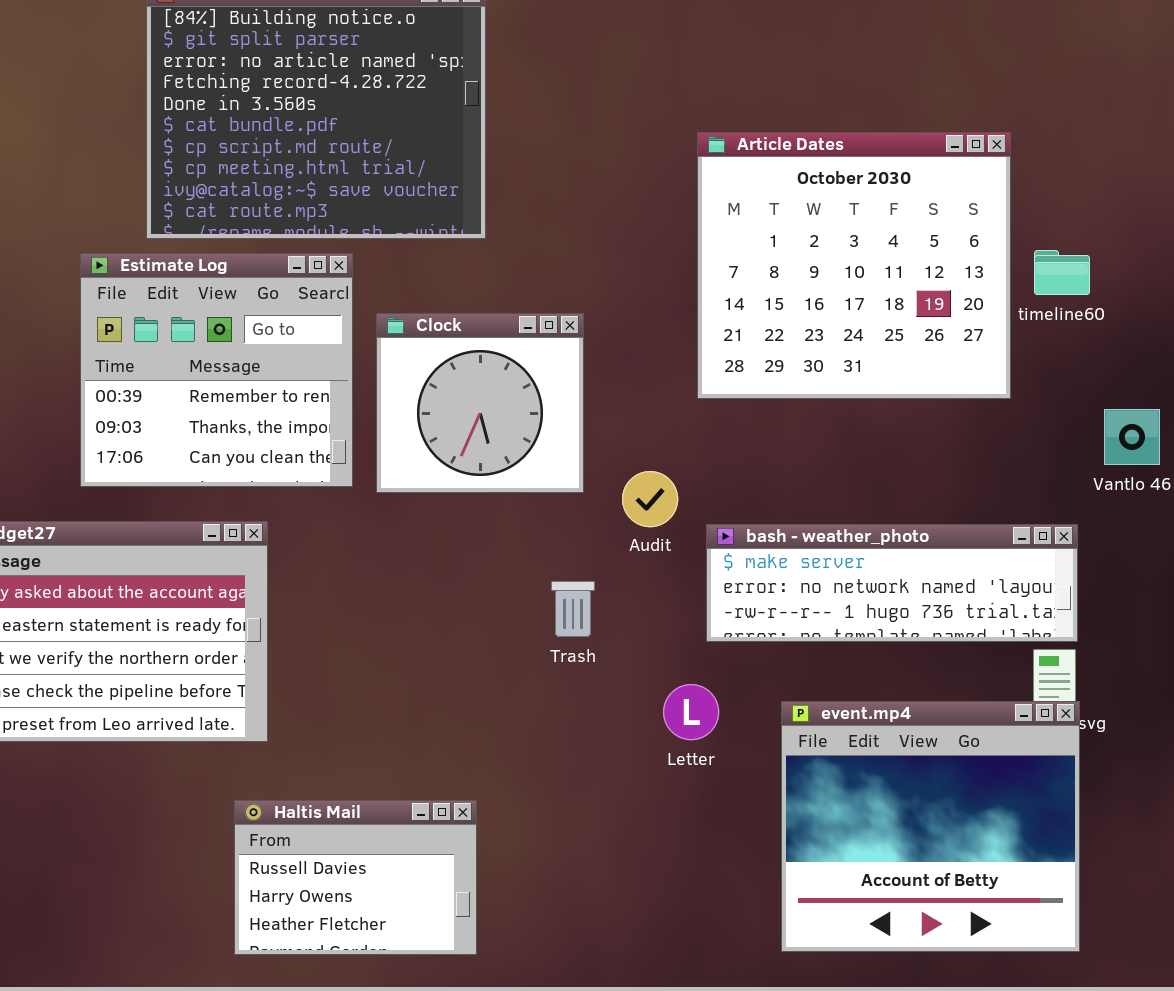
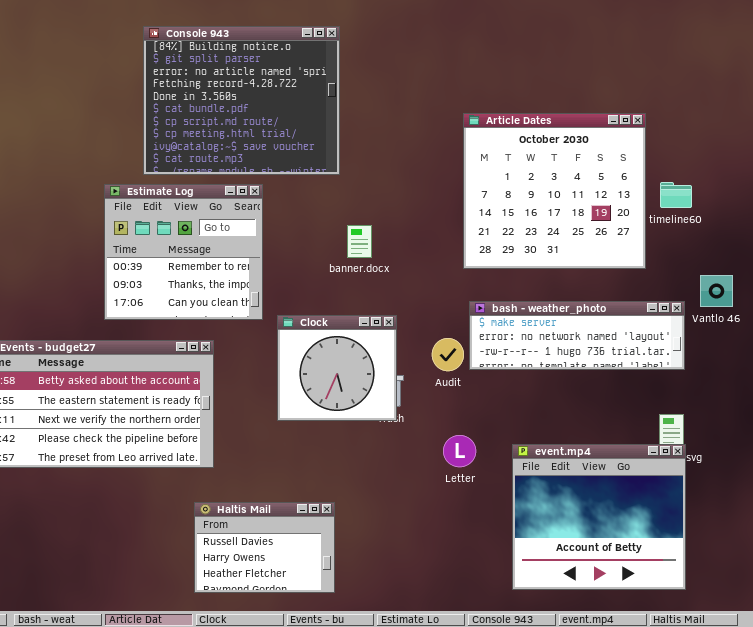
Clock: [376,313,584,493] -> [277,315,397,421], moved
Audit: [622,471,678,527] -> [432,338,464,371], moved
bash - weather_photo: [706,524,1078,642] -> [469,301,685,370], moved

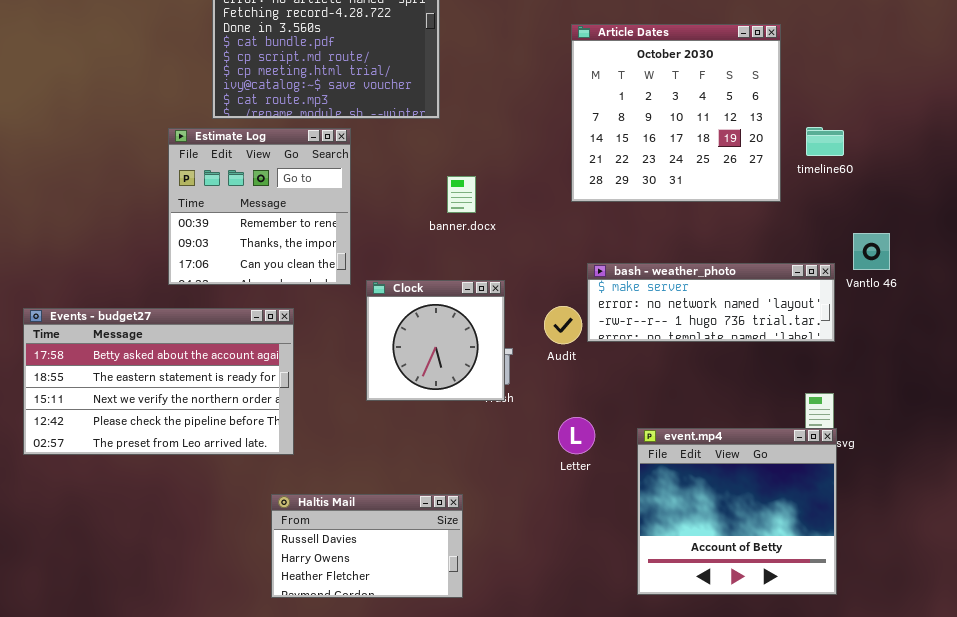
Article Dates: [463,113,646,269] -> [571,24,781,202], moved
Haltis Mail: [194,502,335,593] -> [271,494,463,598], resized

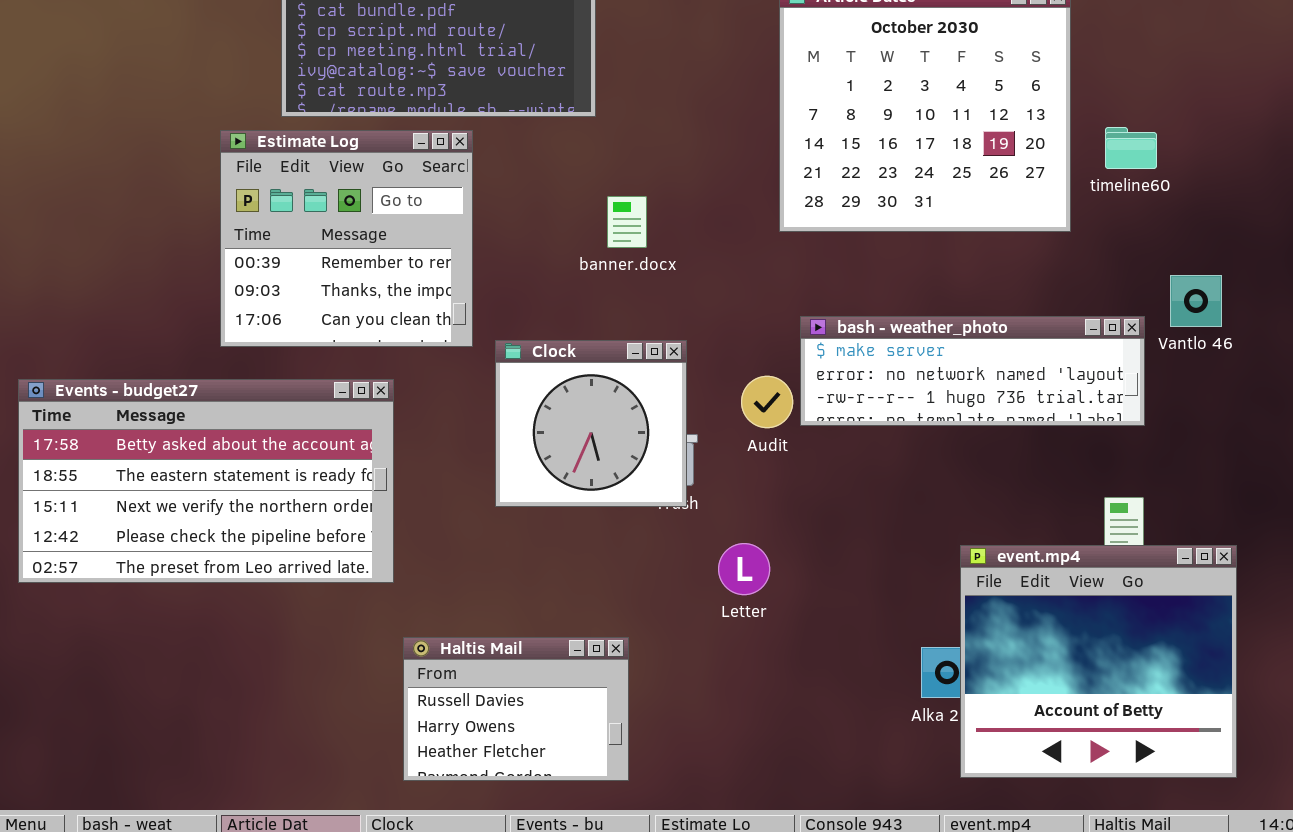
Letter: [558,417,595,454] -> [718,543,770,595], moved
event.mp4: [637,428,837,595] -> [960,545,1237,778], moved
Haltis Mail: [271,494,463,598] -> [403,637,629,781], resized

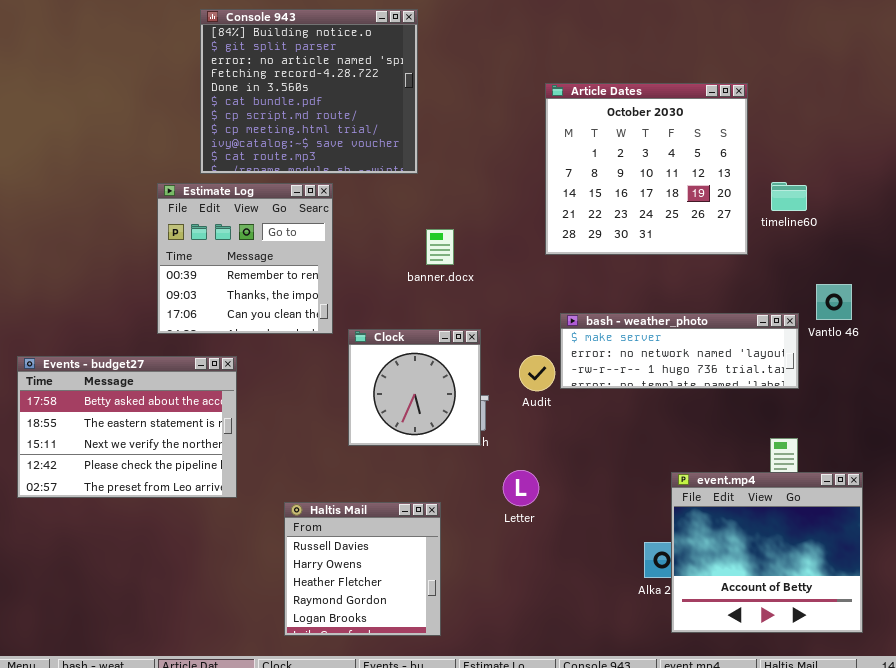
Events - budget27: [18,379,394,583] -> [17,356,237,498], resized
Haltis Mail: [403,637,629,781] -> [284,502,441,636], resized

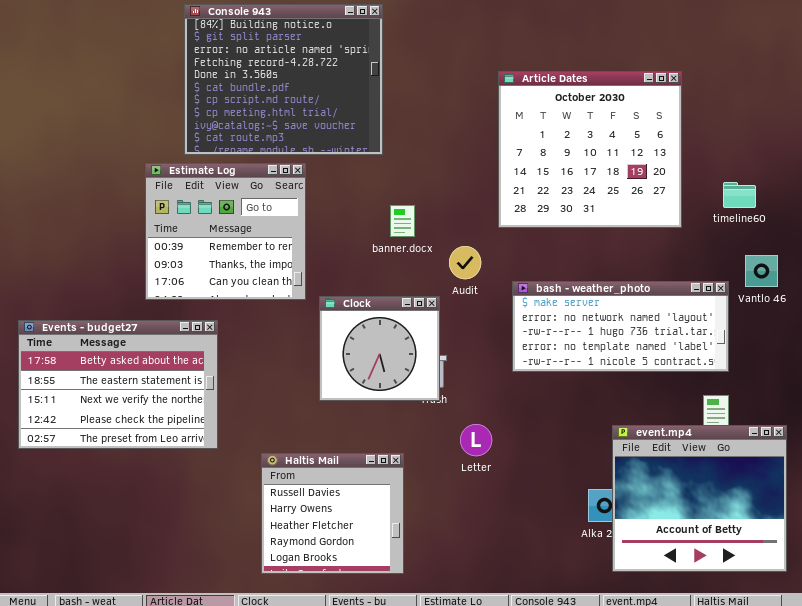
timeline60: [771,182,807,211] -> [723,182,756,208], moved
bash - weather_photo: [560,313,799,389] -> [512,281,729,372], resized
Audit: [519,355,555,391] -> [449,246,481,279], moved

